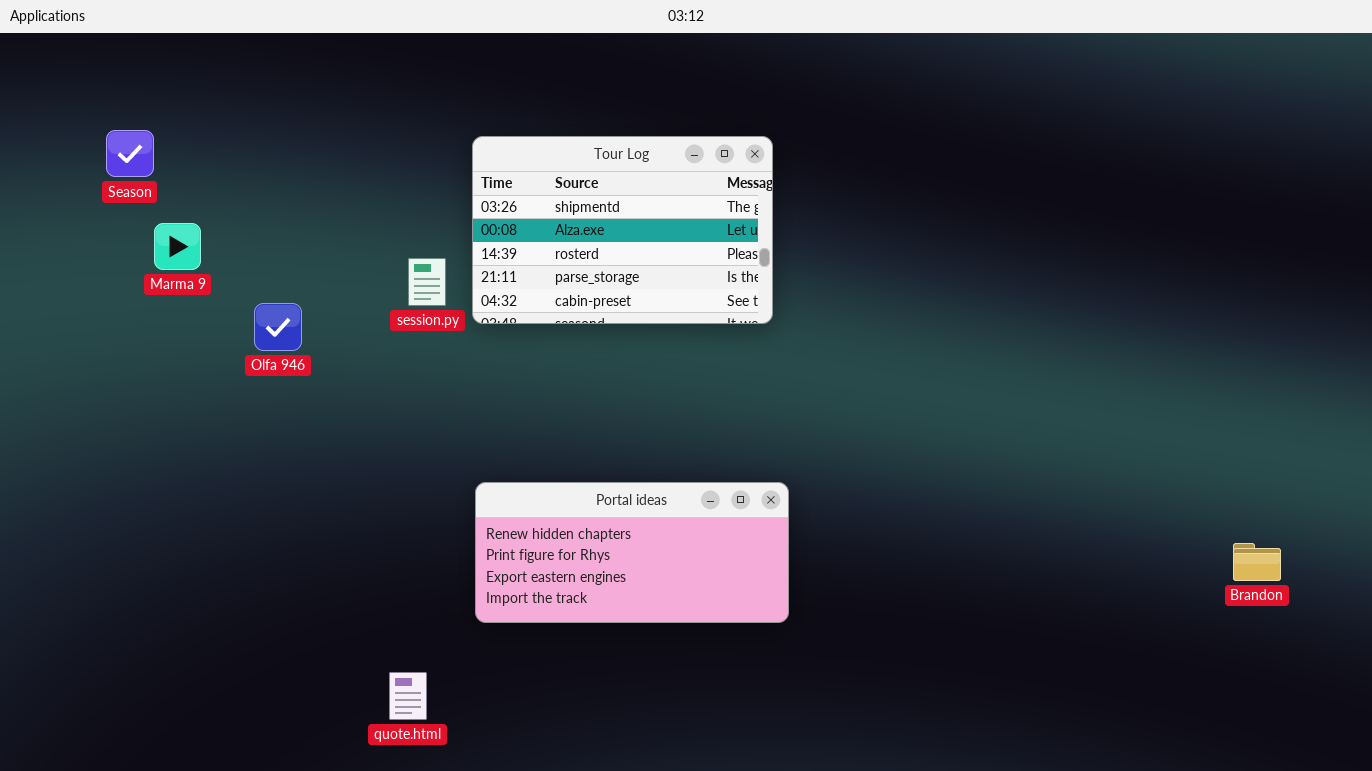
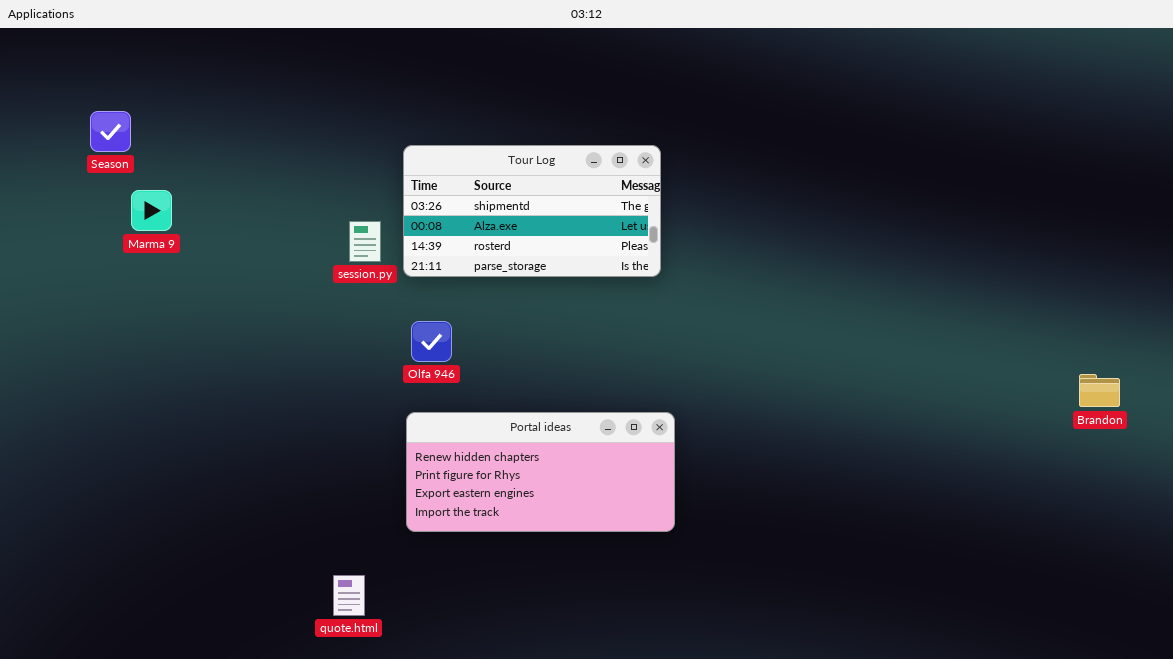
Tour Log: [472,136,773,324] -> [403,145,661,277], resized
Olfa 946: [254,303,302,351] -> [411,321,452,362], moved
Brandon: [1233,543,1281,581] -> [1079,374,1120,407], moved

